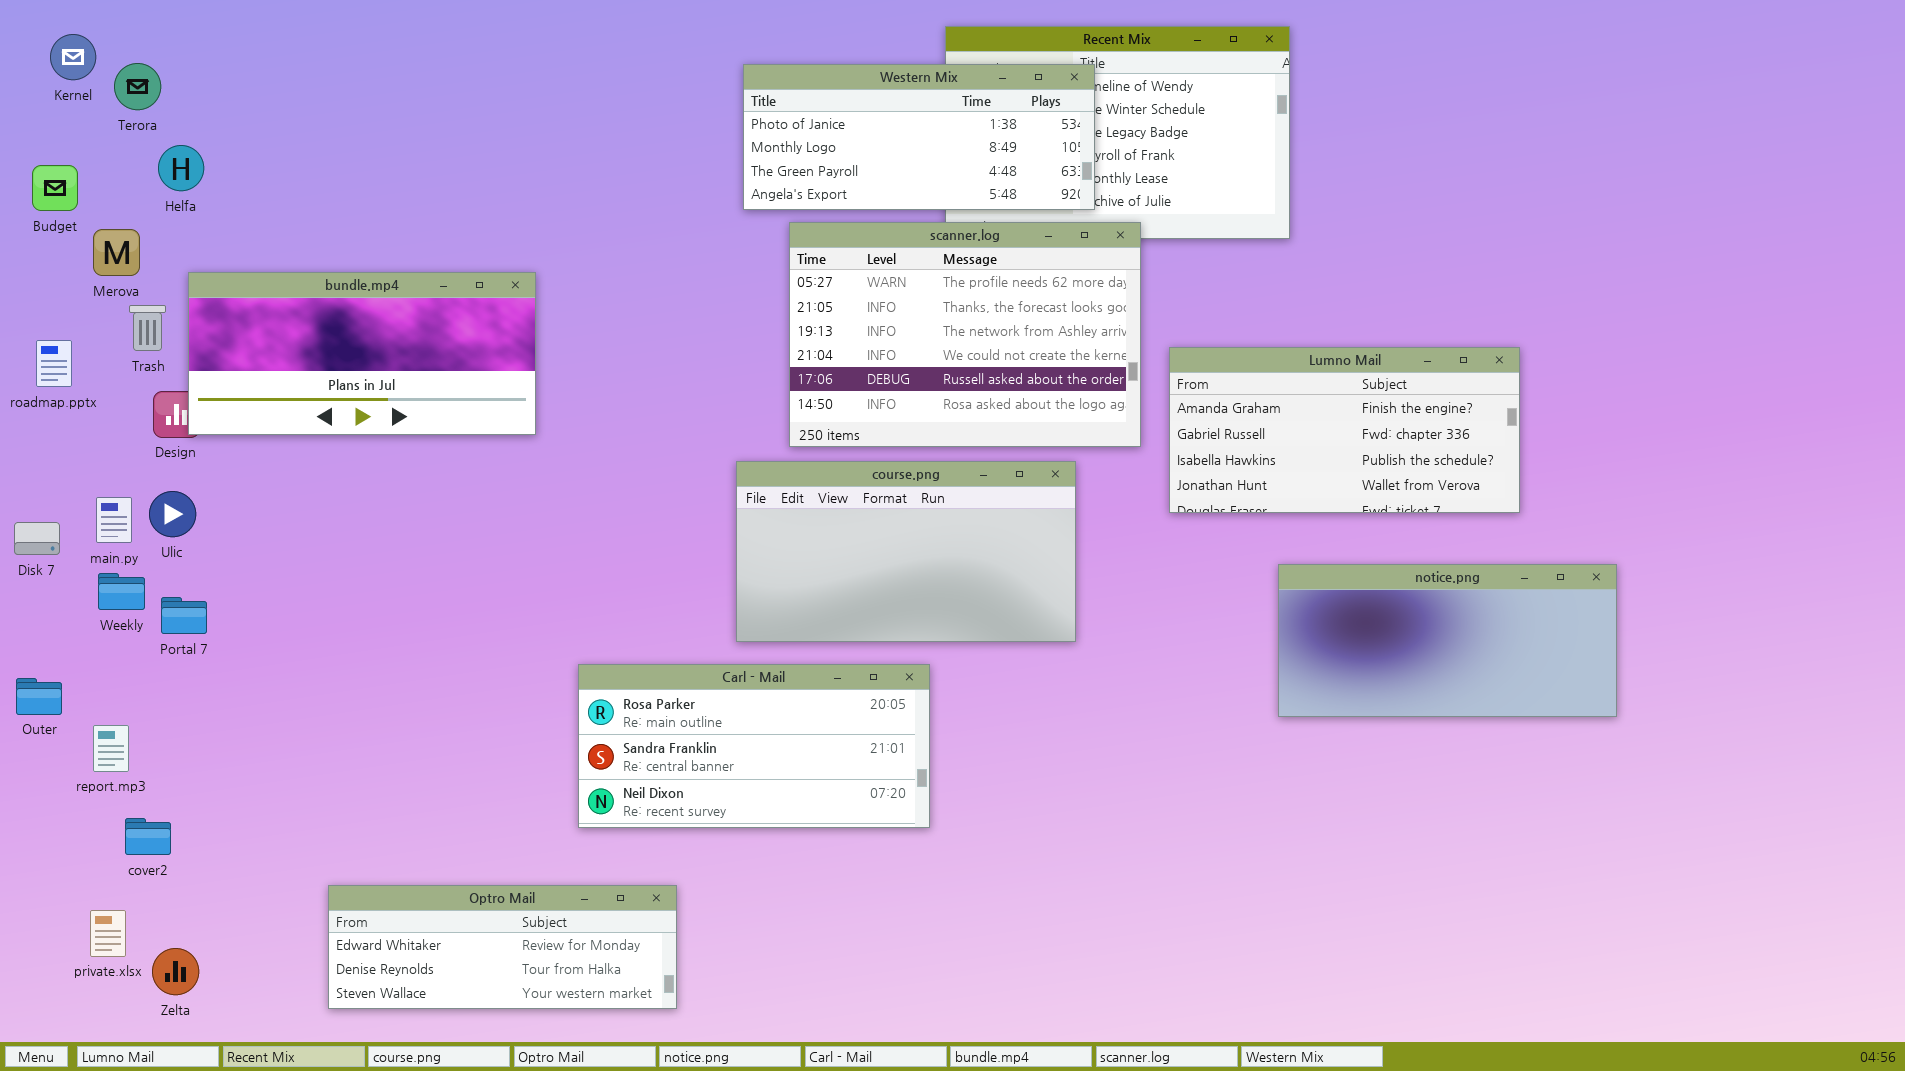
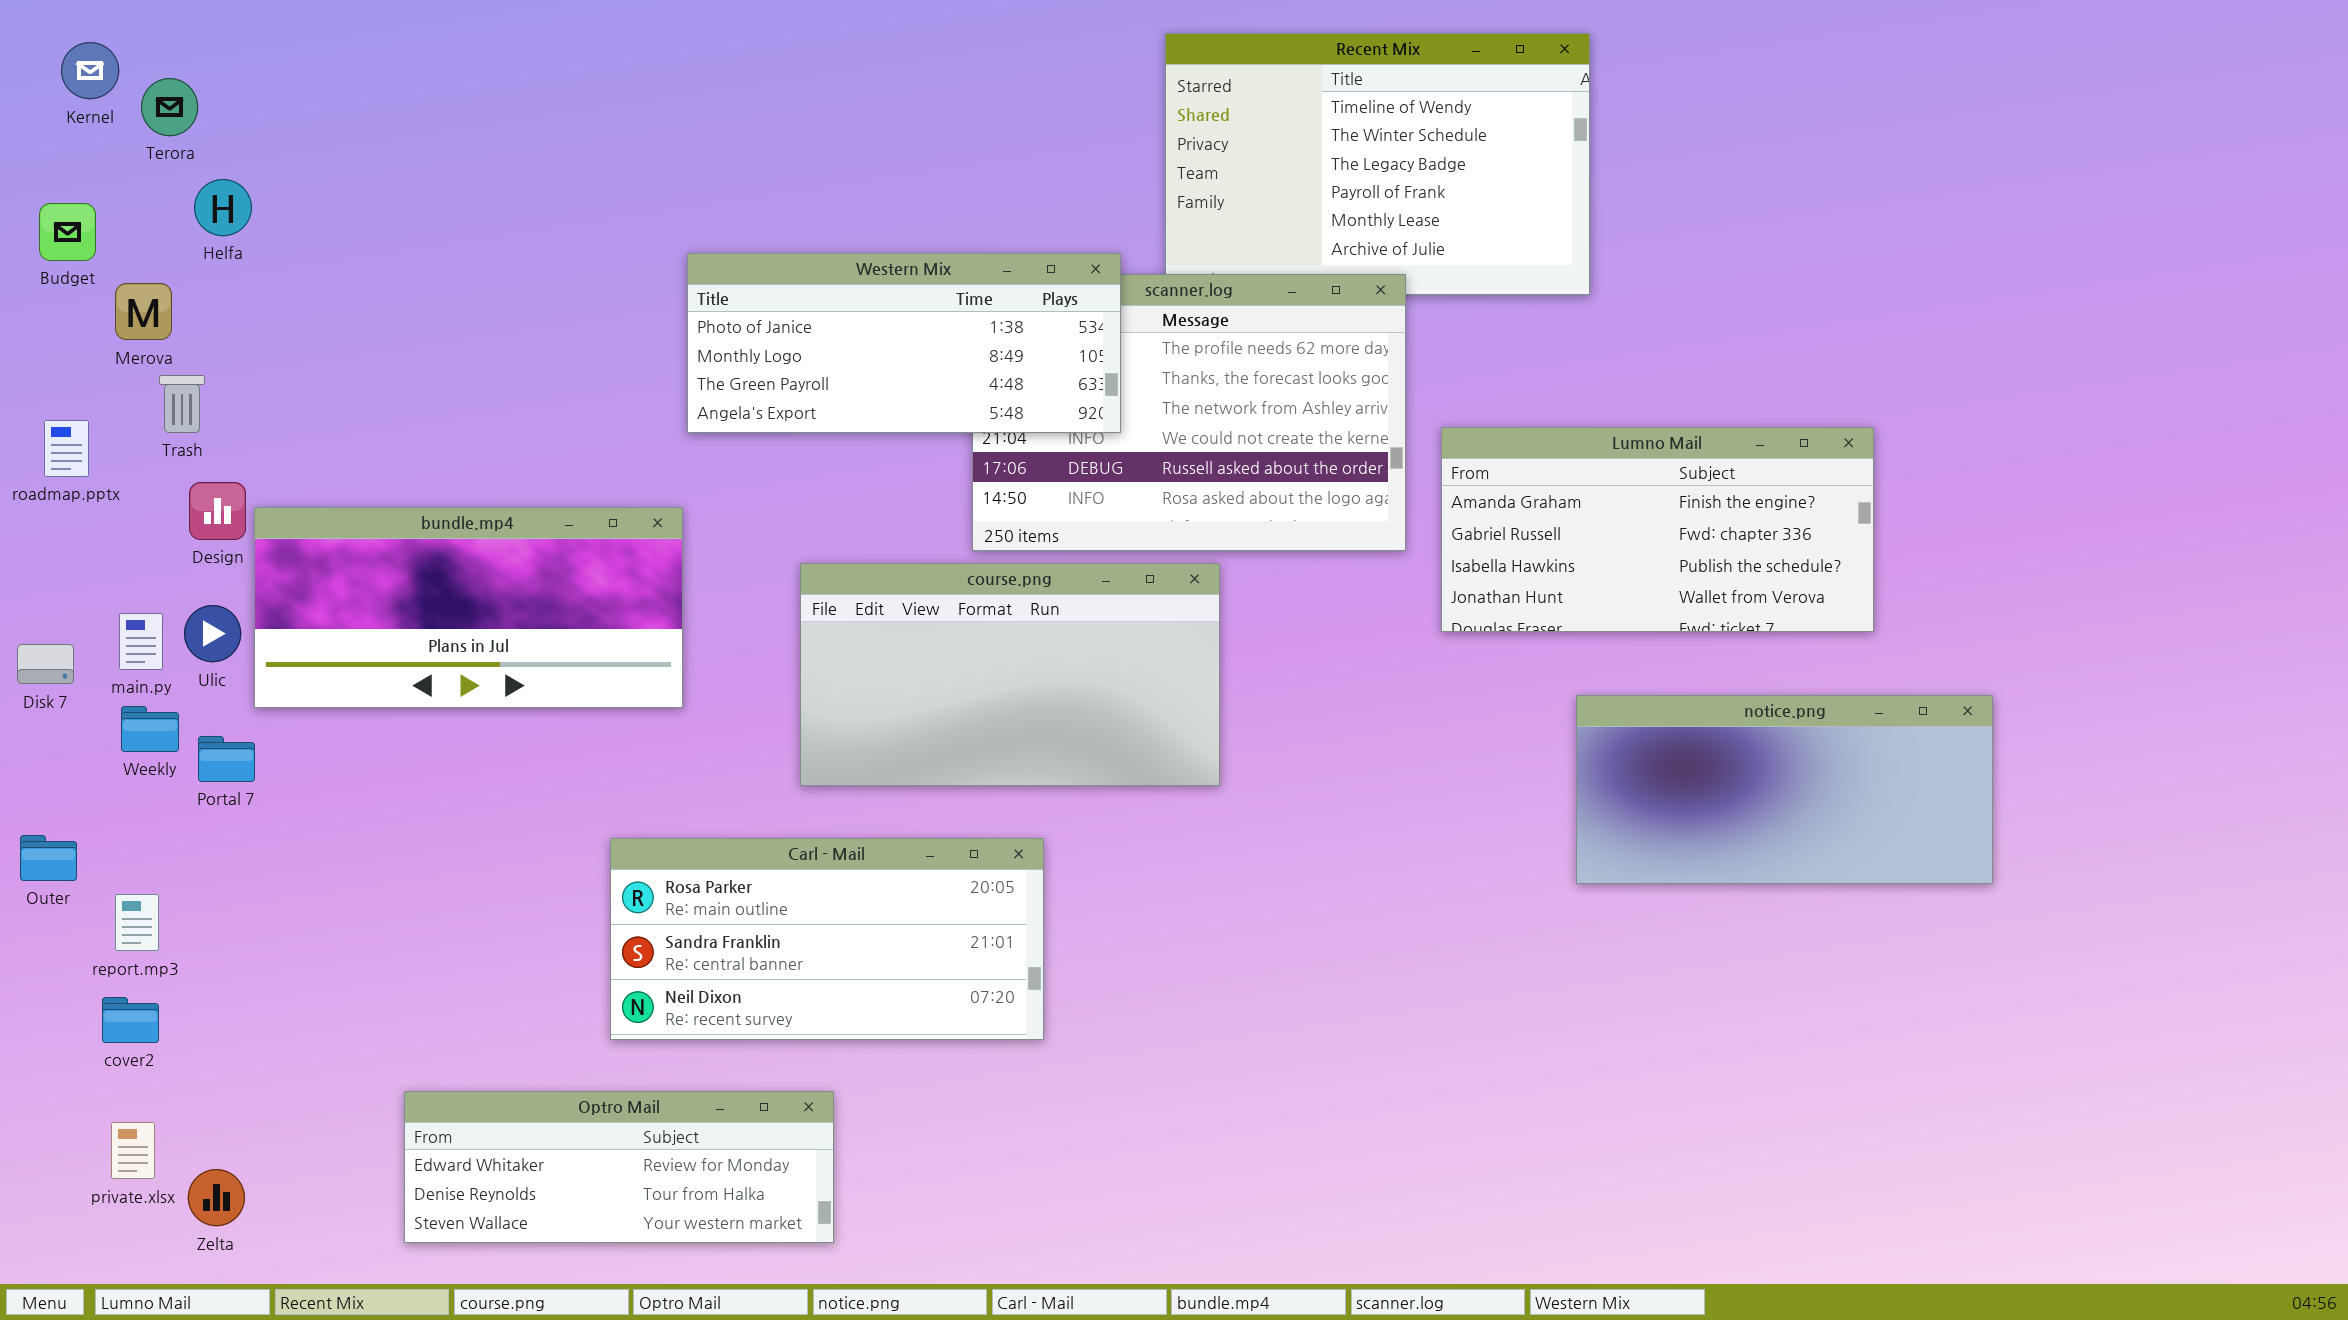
Western Mix: [743,64,1095,210] -> [687,253,1121,433], moved
bundle.mp4: [188,272,536,435] -> [254,507,683,708], moved
course.png: [736,461,1076,642] -> [800,563,1220,786], moved
Carl - Mail: [578,664,930,828] -> [610,838,1044,1040], moved
cover2: [125,818,171,855] -> [102,997,159,1043], moved

